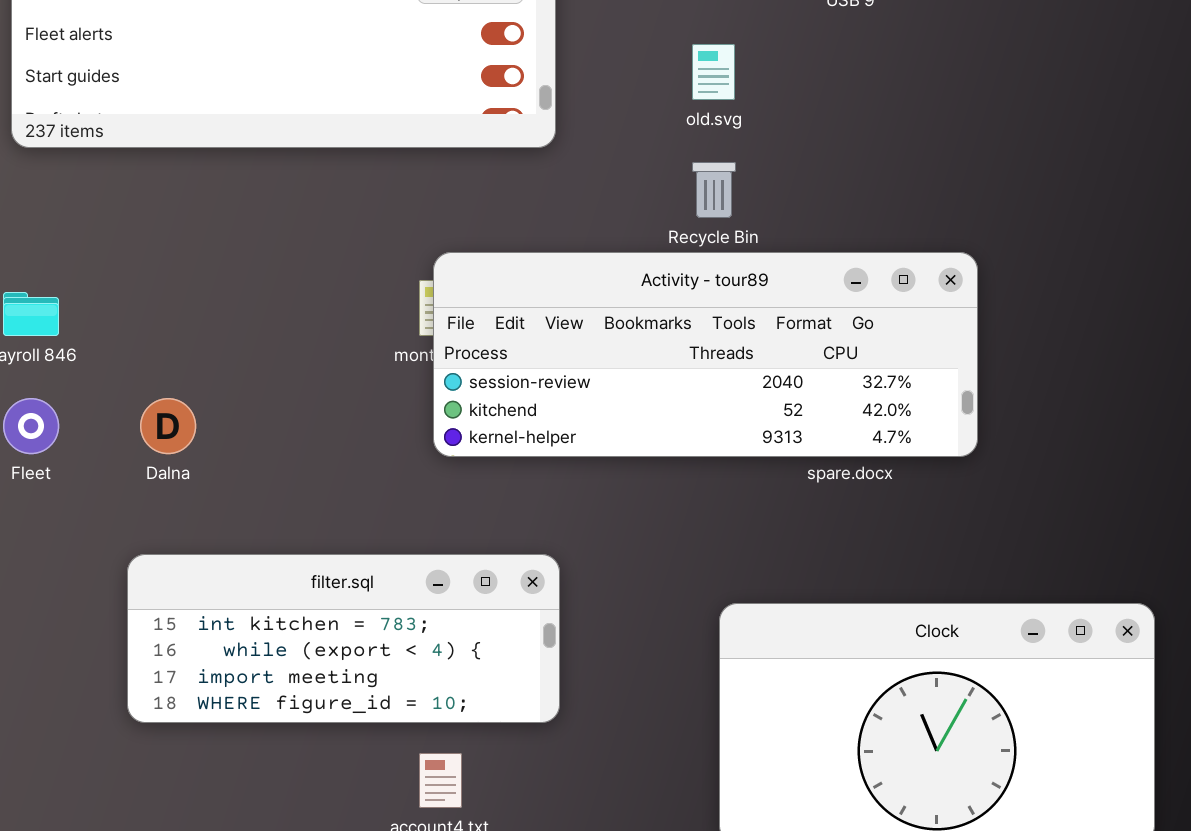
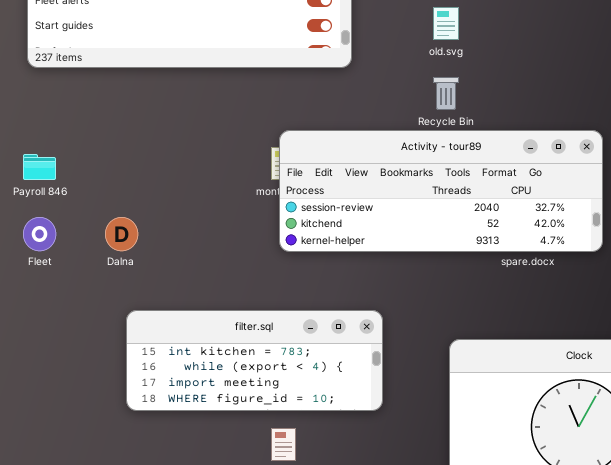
filter.sql: [127,554,560,723] -> [126,310,383,411], moved

